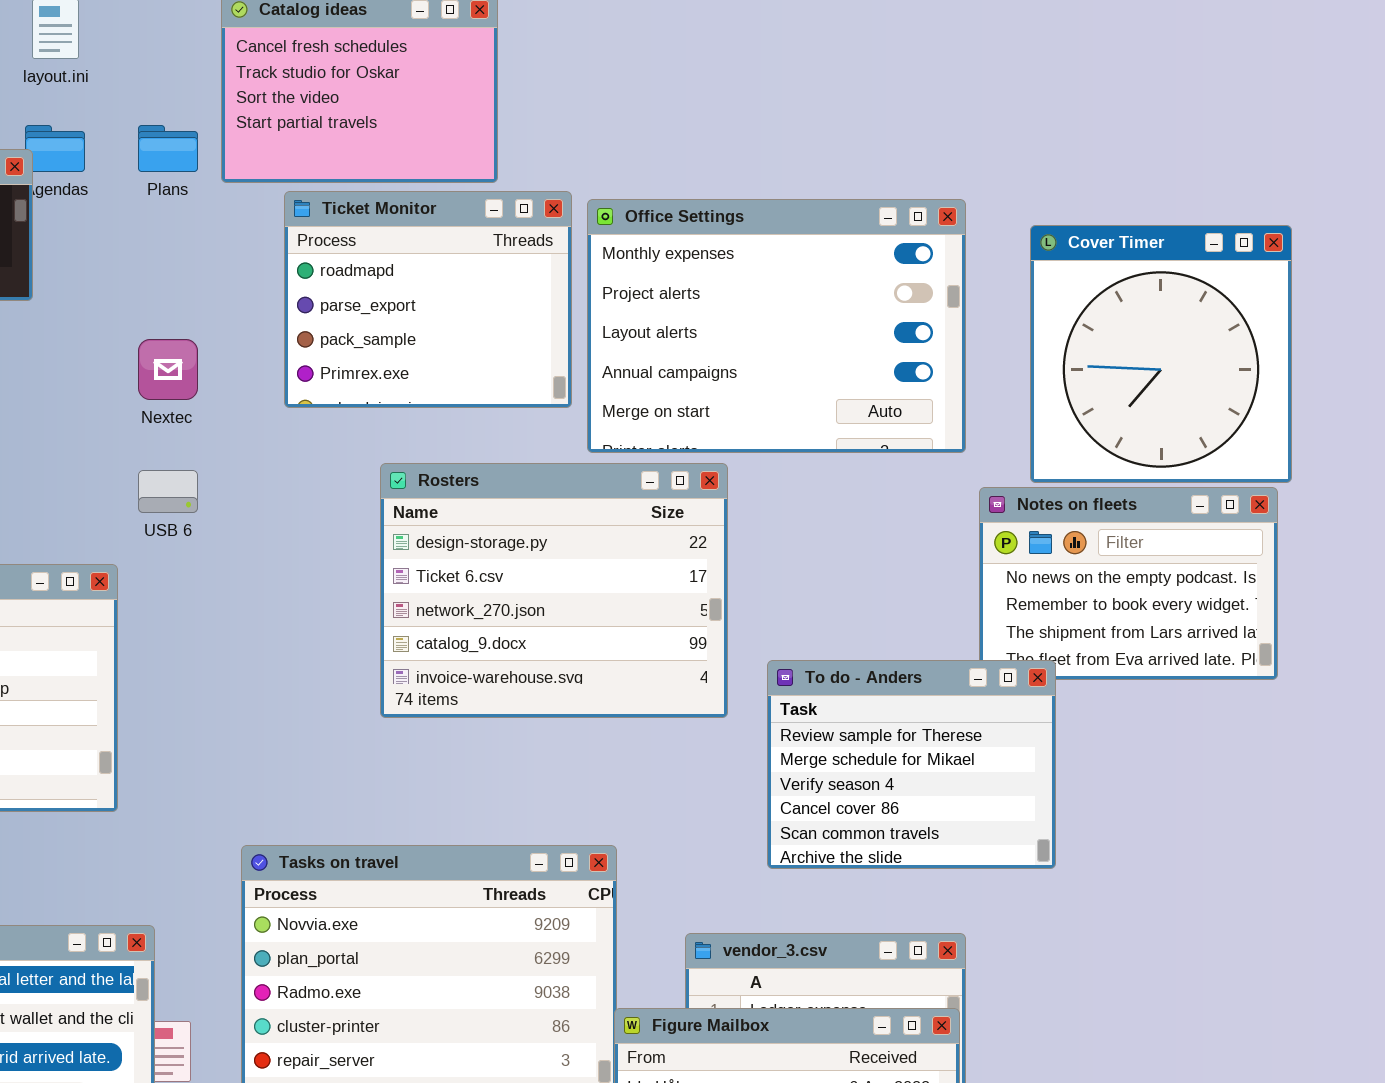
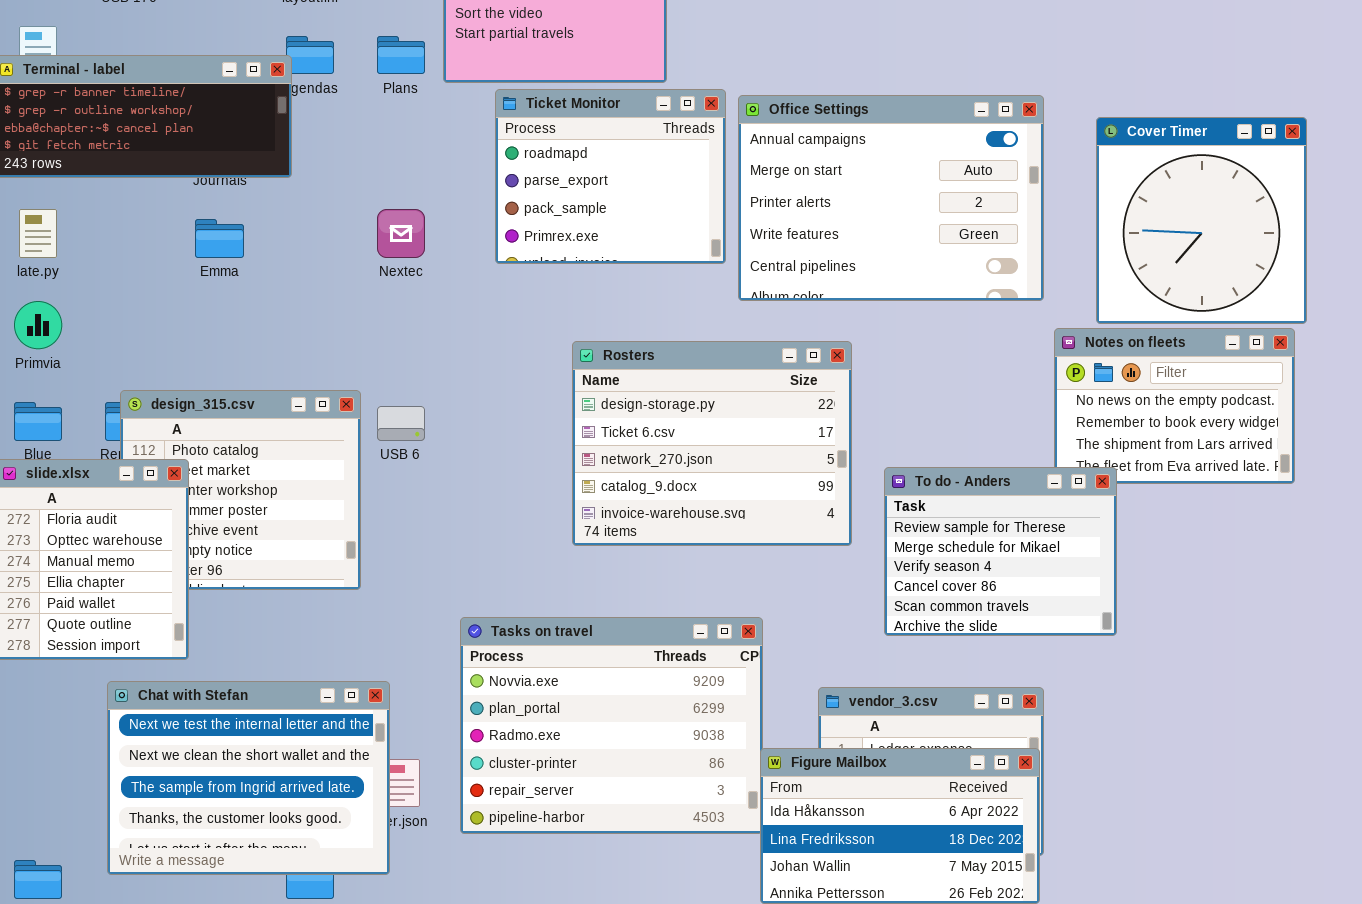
Office Settings: [587,199,966,453] -> [738,95,1044,301], scrolled down 3 rows
Rosters: [380,463,728,718] -> [572,341,852,546], moved
USB 6: [138,470,198,513] -> [377,406,425,441], moved

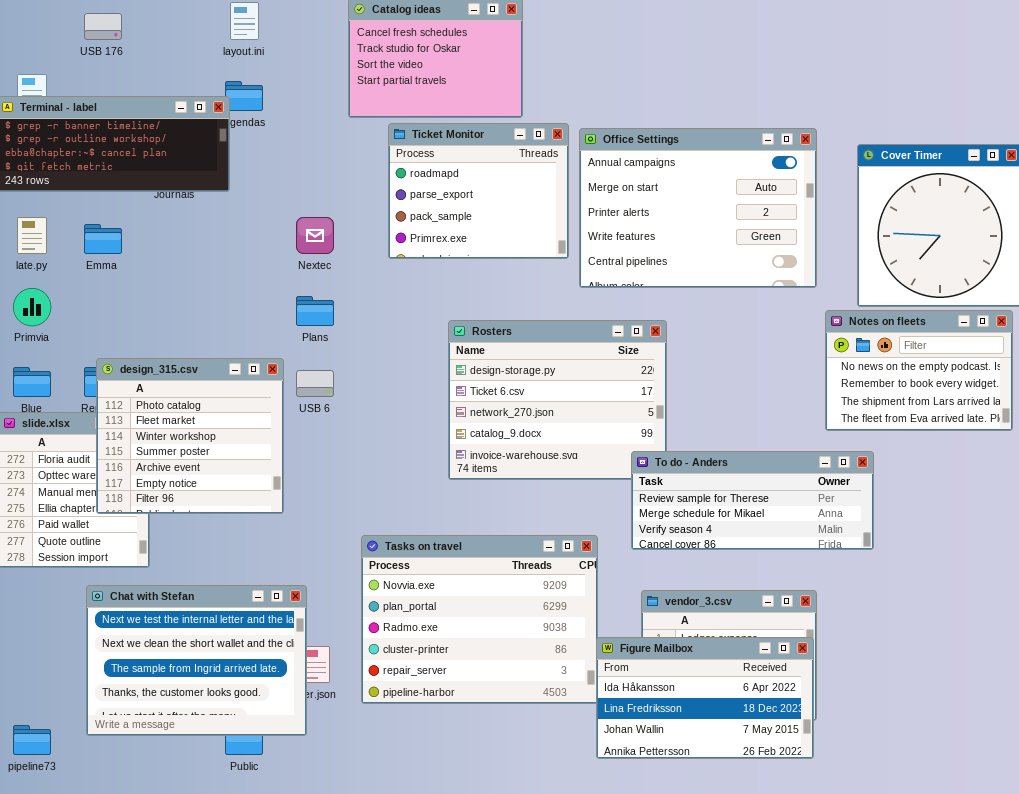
Plans: [377,36,425,74] -> [296,296,334,326], moved
Emma: [195,219,244,258] -> [84,224,122,254], moved
design_315.csv: [120,390,361,590] -> [96,358,284,514], raised
To do - Anders: [884,467,1117,636] -> [631,451,874,550], resized

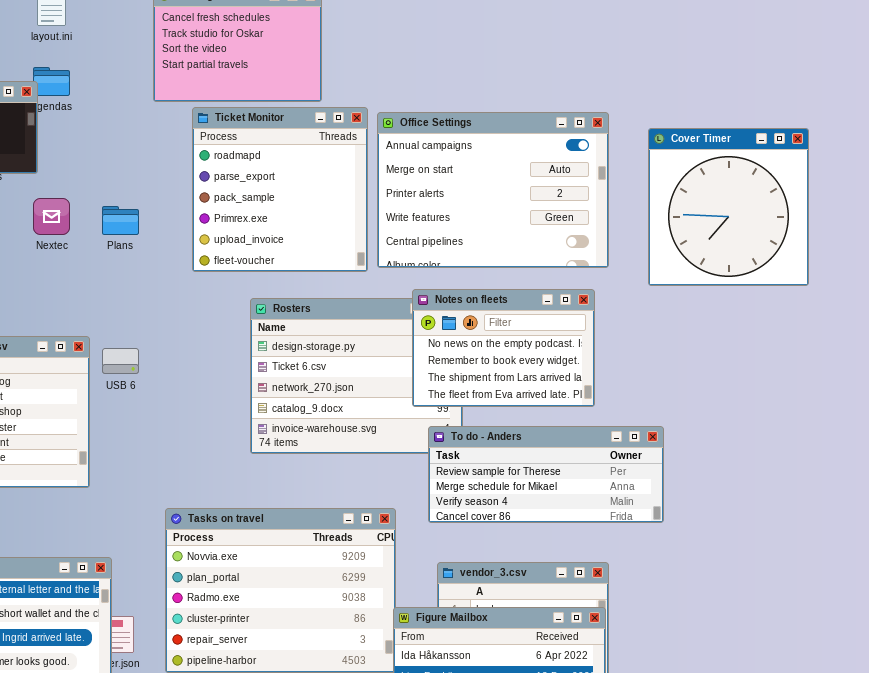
Ticket Monitor: [388,123,569,259] -> [192,107,368,272], resized
Nextec: [296,217,334,254] -> [33,198,70,235], moved
Plans: [296,296,334,326] -> [102,206,139,235], moved
Notes on fleets: [825,310,1013,431] -> [412,289,595,407], moved

